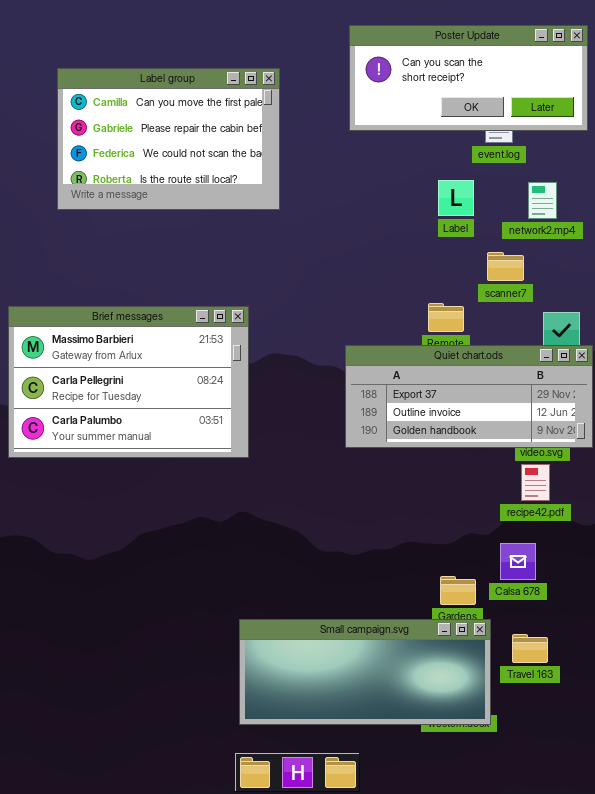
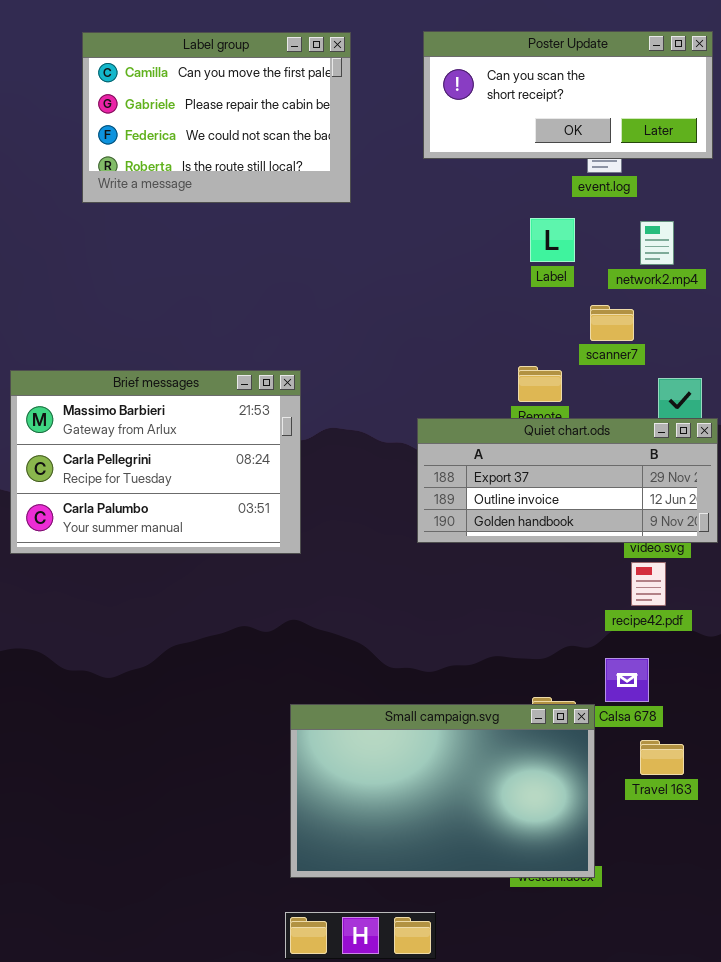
Label group: [57,68,280,210] -> [82,32,351,203], moved
Small campaign.svg: [239,619,491,725] -> [290,704,595,878], resized
Travel 163: [512,634,548,663] -> [640,740,684,775], moved

